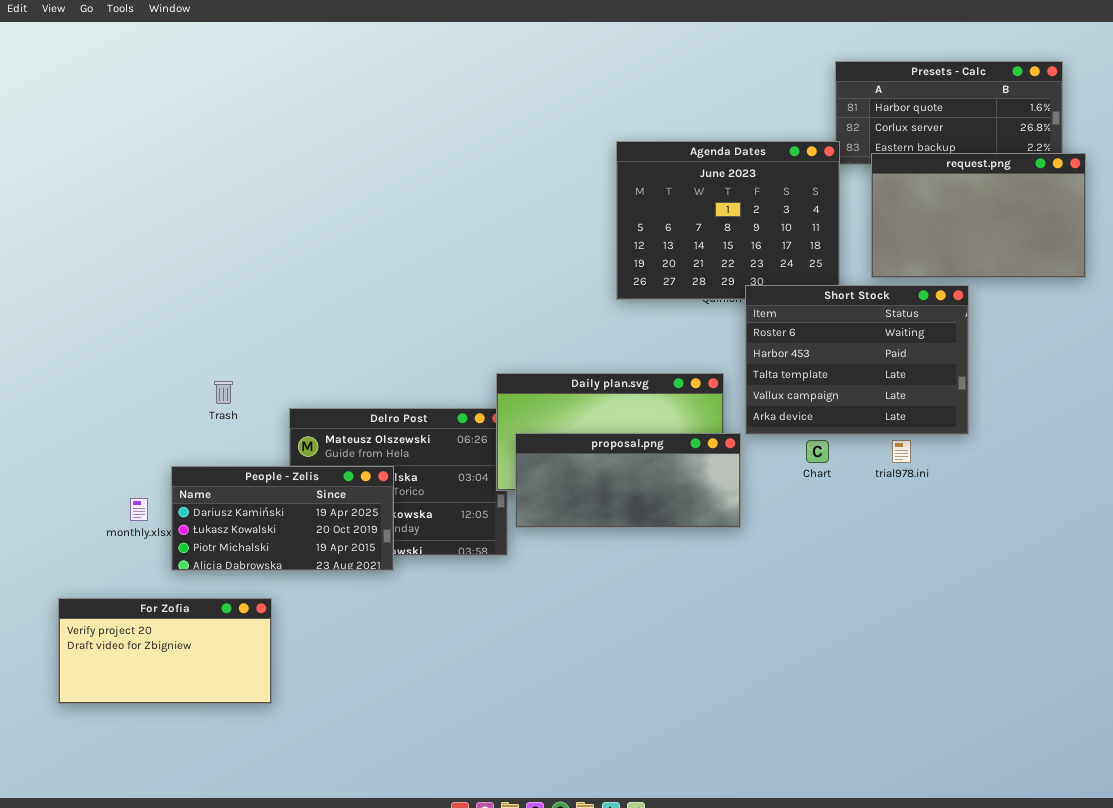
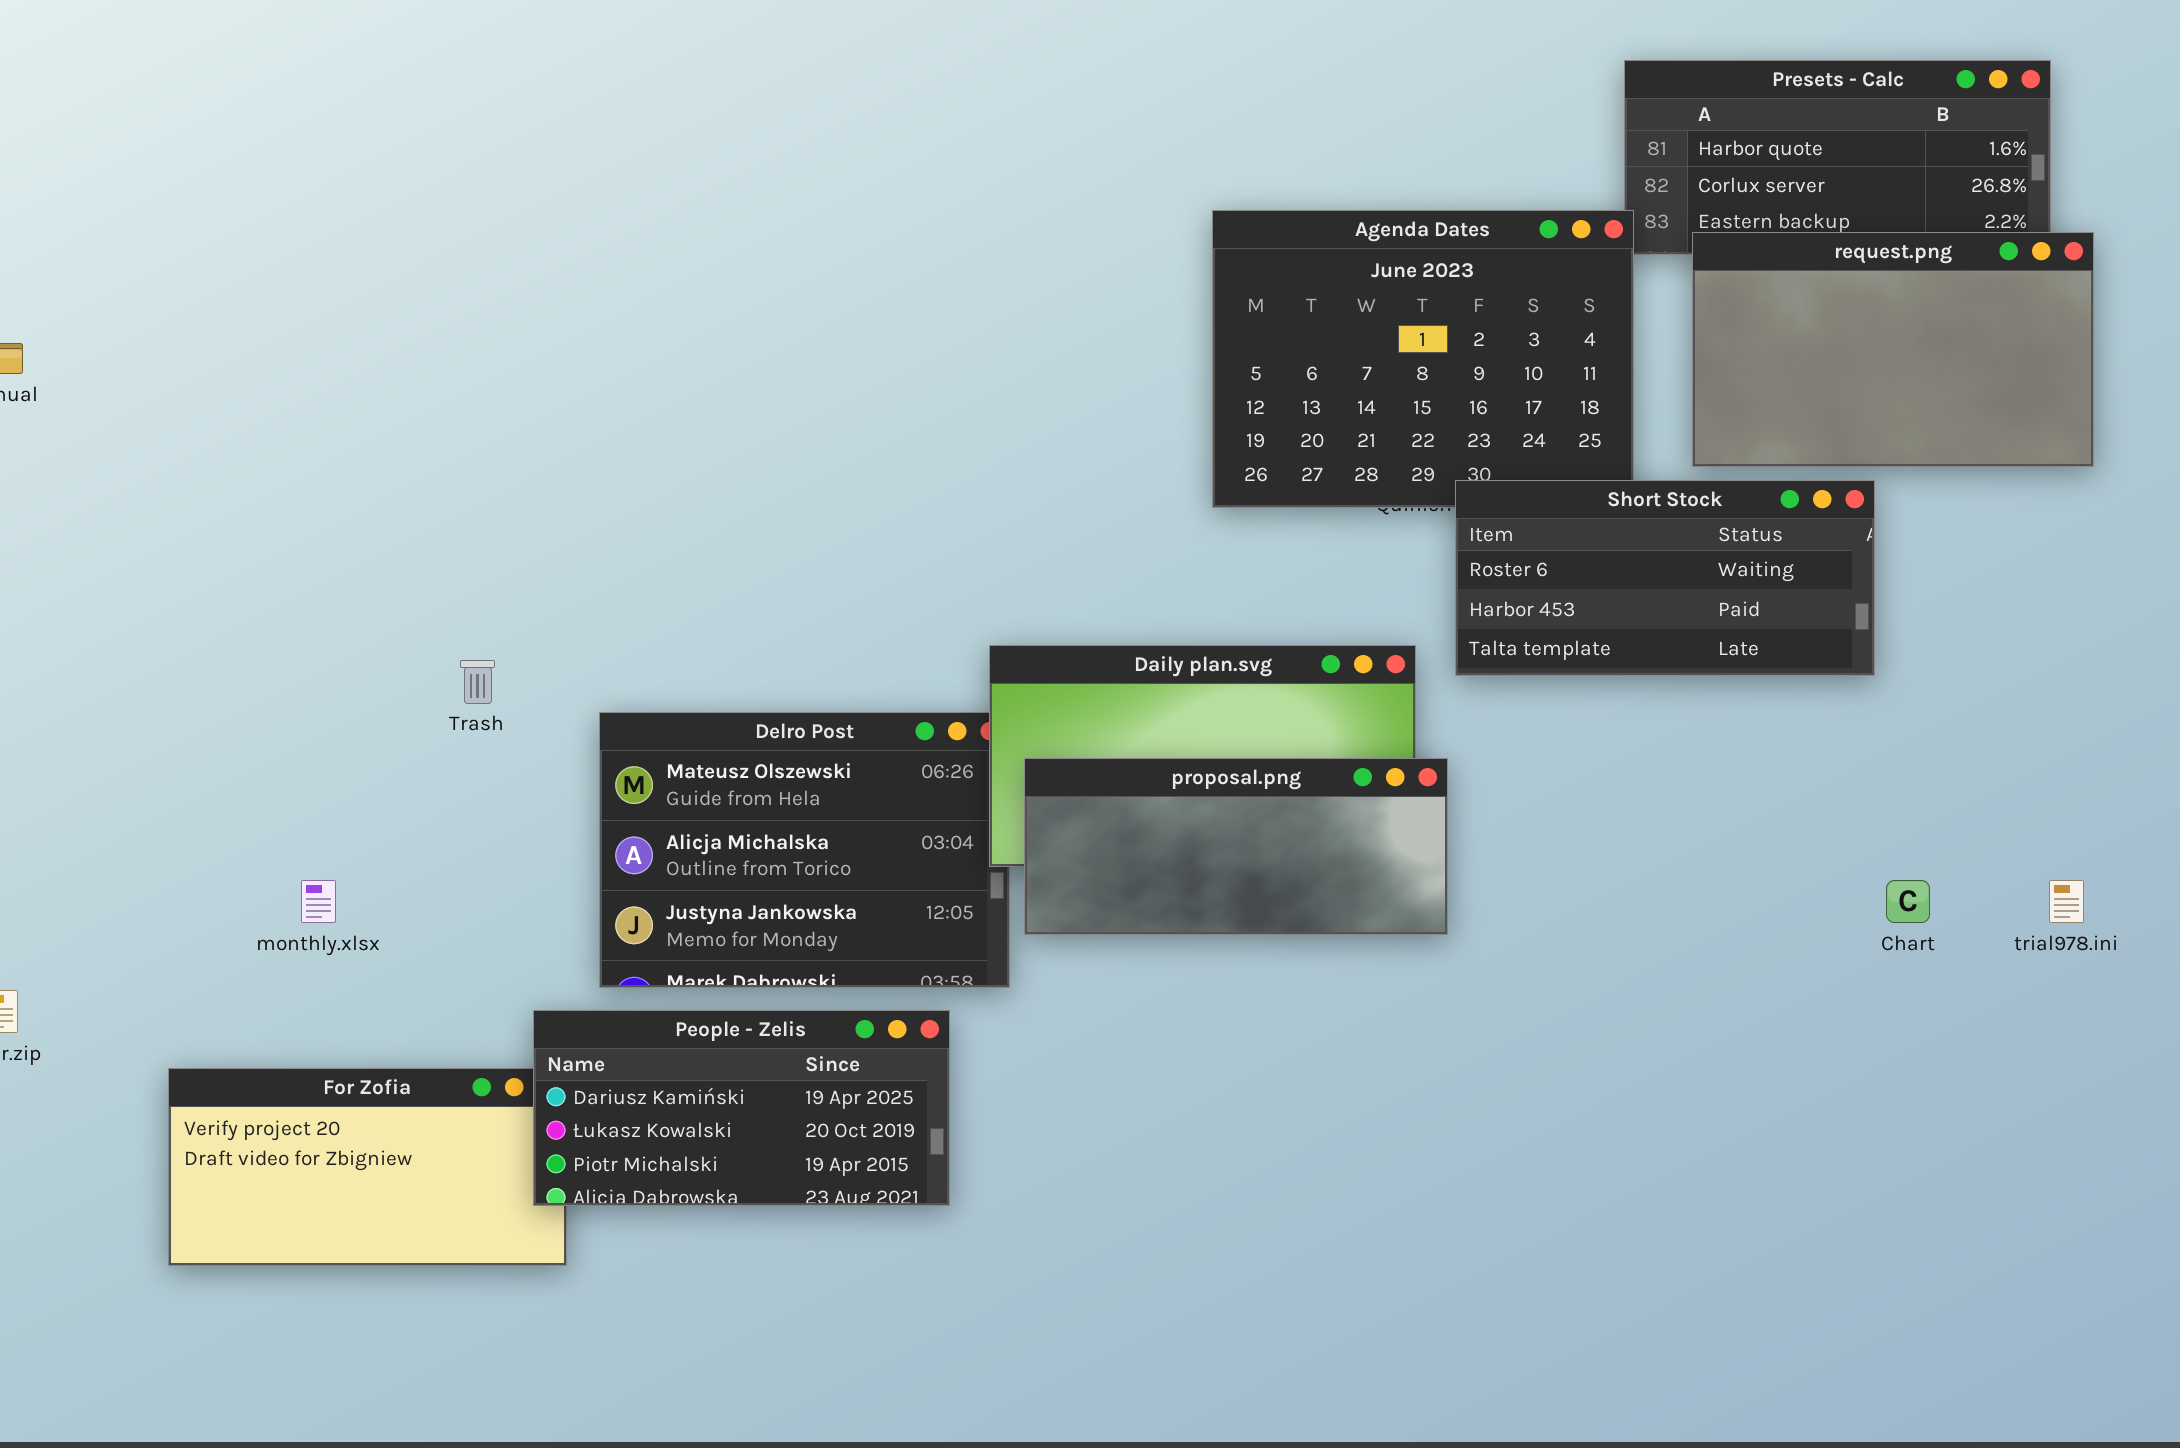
Short Stock: [745,285,969,435] -> [1455,480,1875,676], resized
Chart: [806,440,829,463] -> [1886,880,1930,923], moved
trial978.ini: [892,440,911,463] -> [2049,880,2084,923], moved
People - Zelis: [171,466,394,571] -> [533,1010,950,1206], moved

